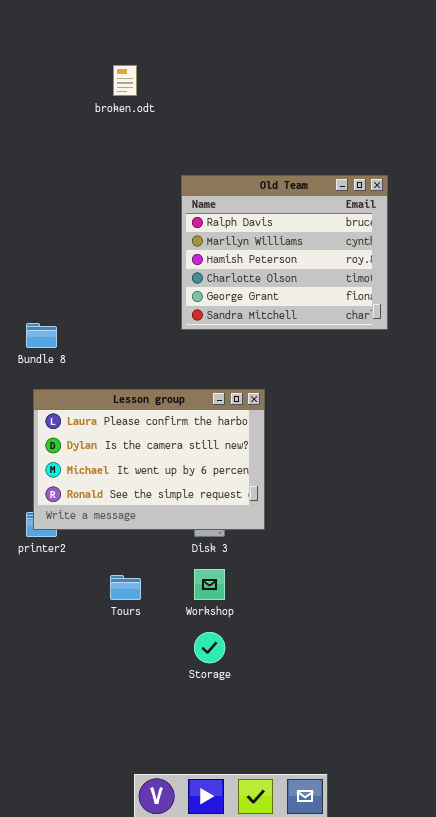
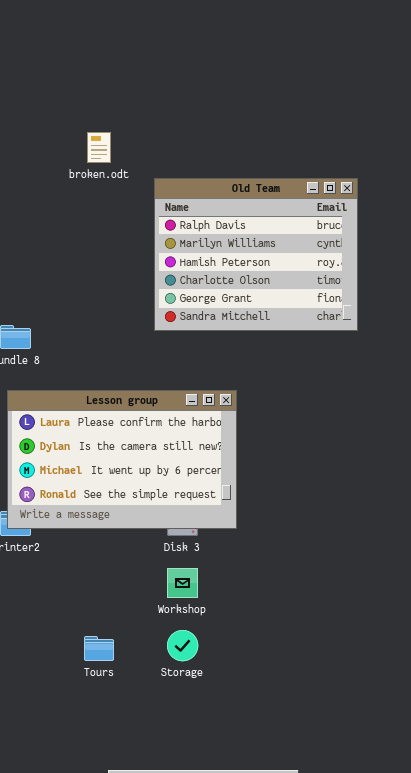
broken.odt: [113,65,137,96] -> [87,132,111,163], moved
Tours: [110,575,141,600] -> [84,636,114,661], moved

